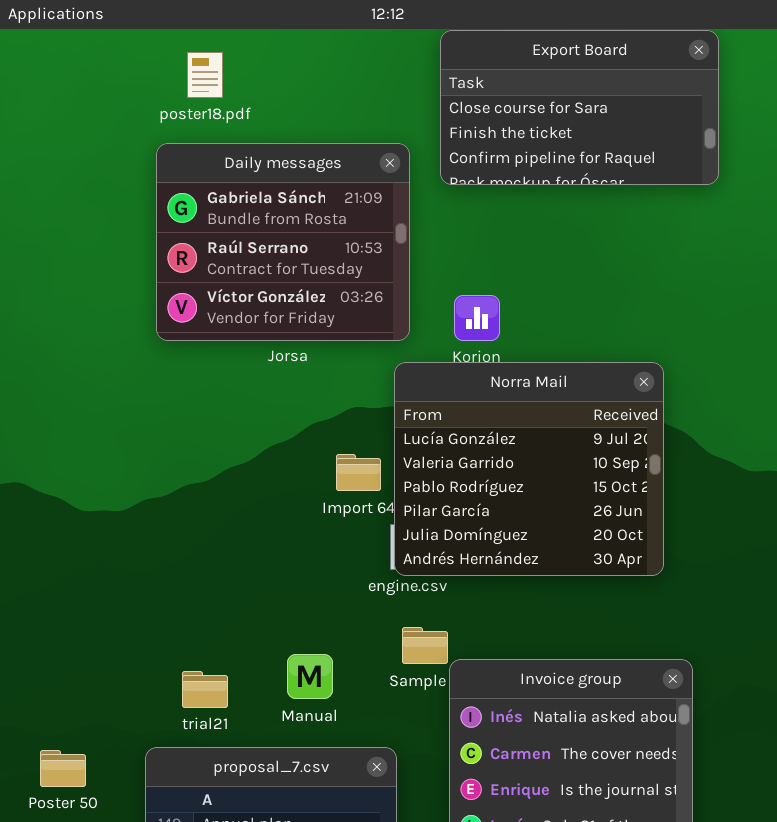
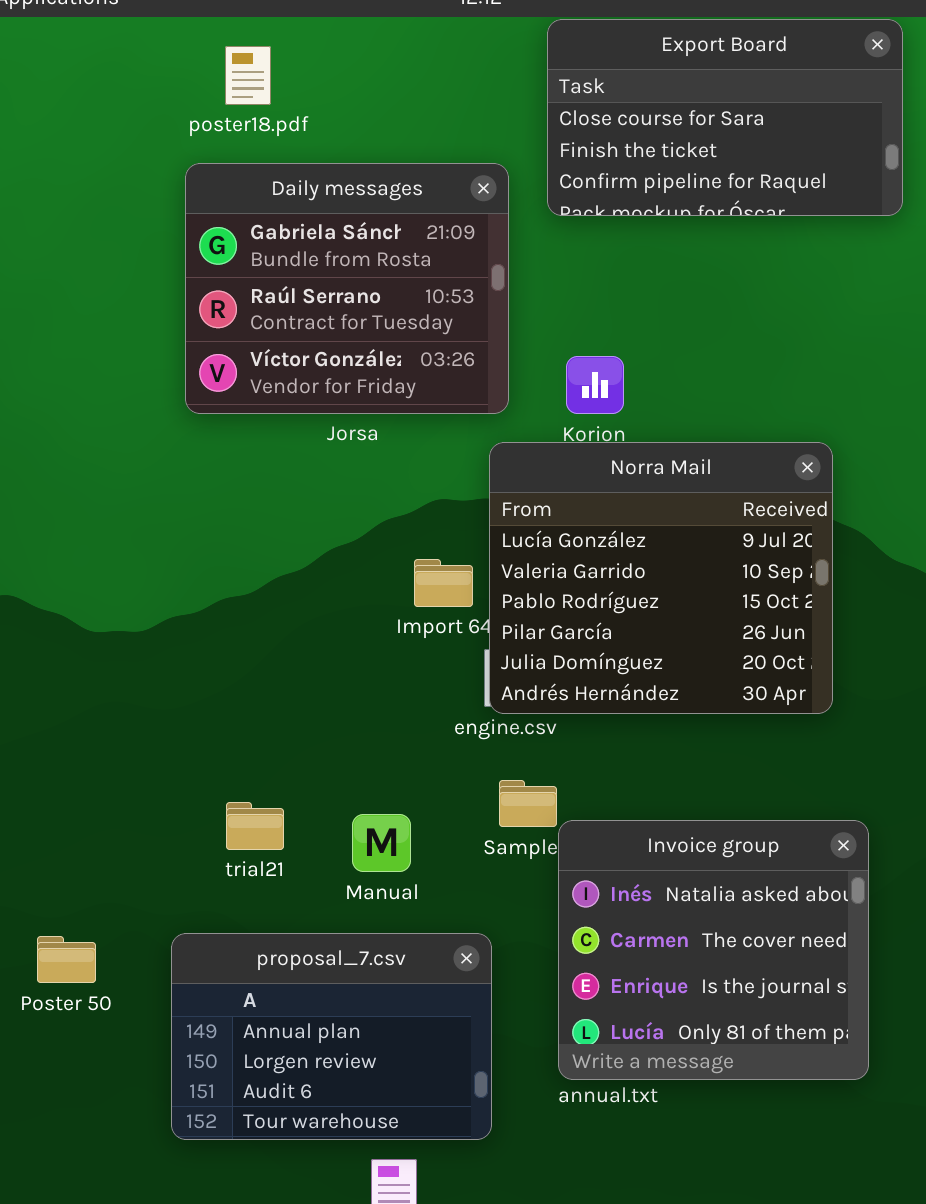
trial21: [182,671,228,708] -> [226,802,284,850], moved

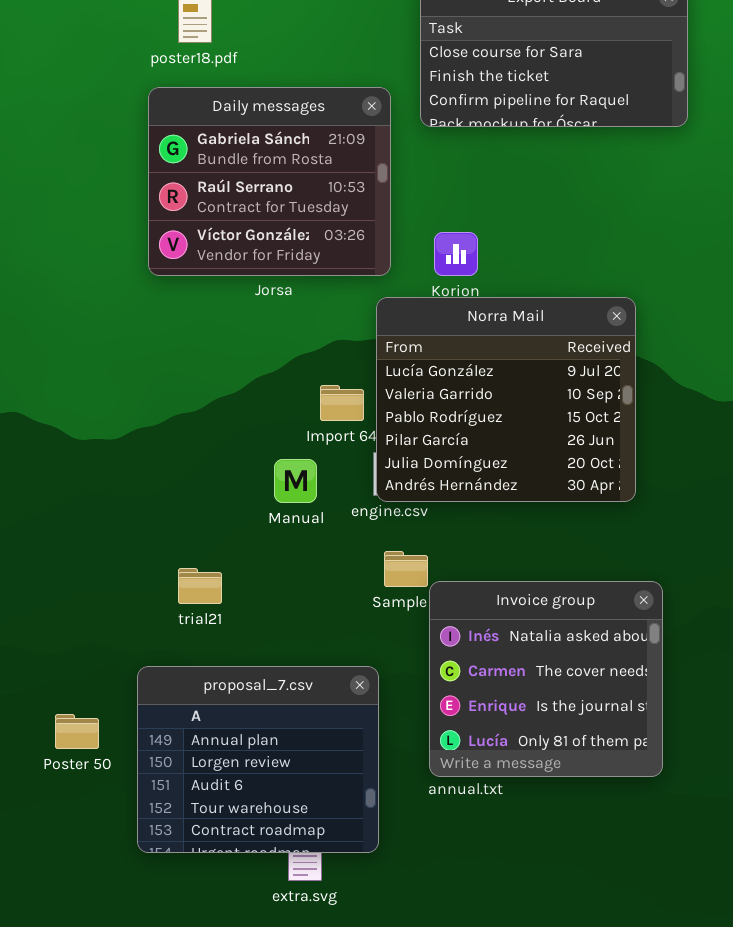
Manual: [352,814,411,872] -> [274,459,317,503], moved
proposal_7.csv: [171,933,492,1140] -> [137,666,379,853], resized
Poster 50: [37,936,96,983] -> [55,714,99,749], moved

